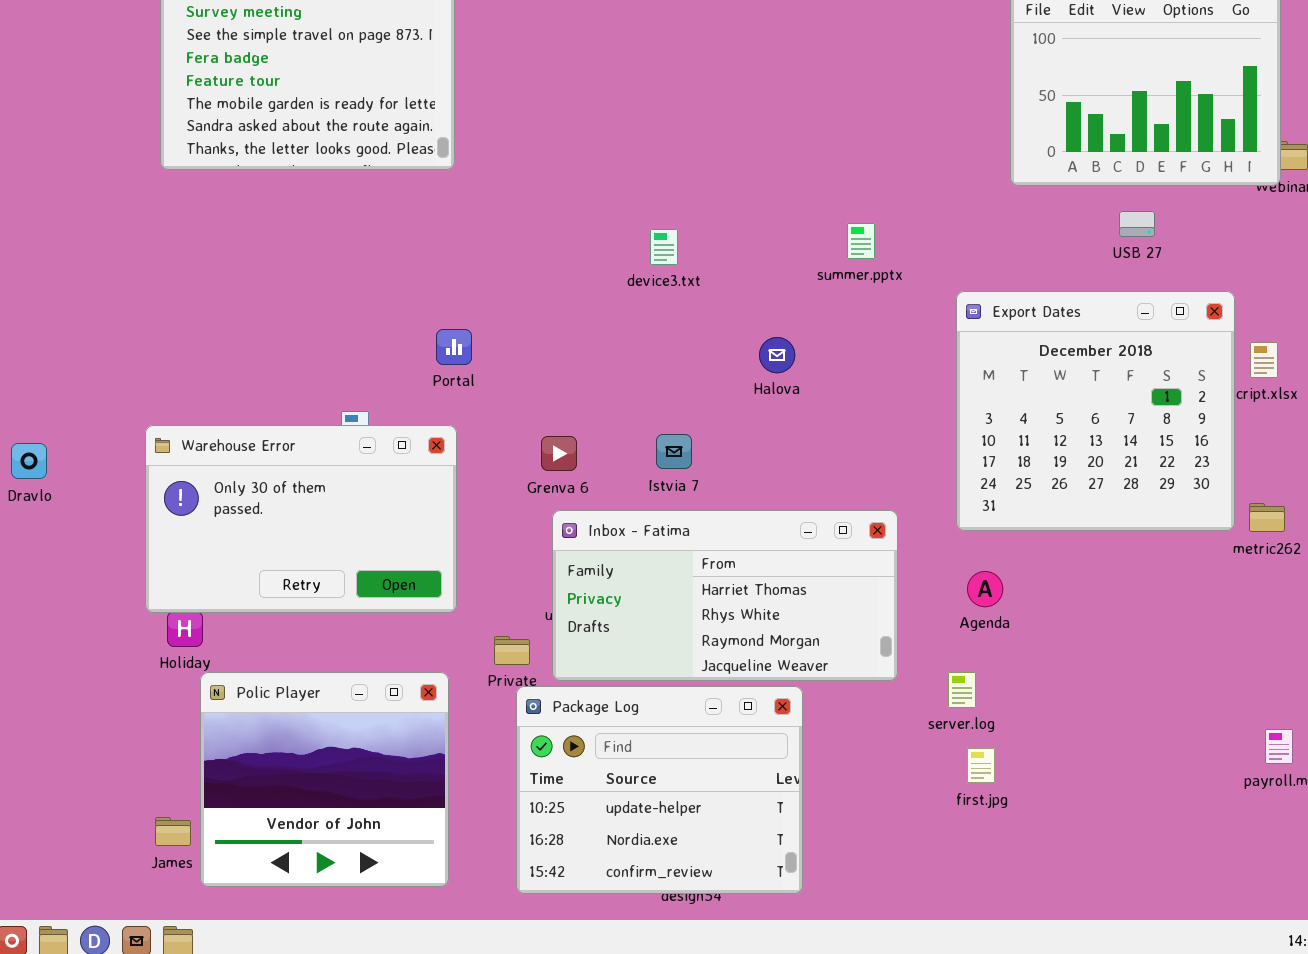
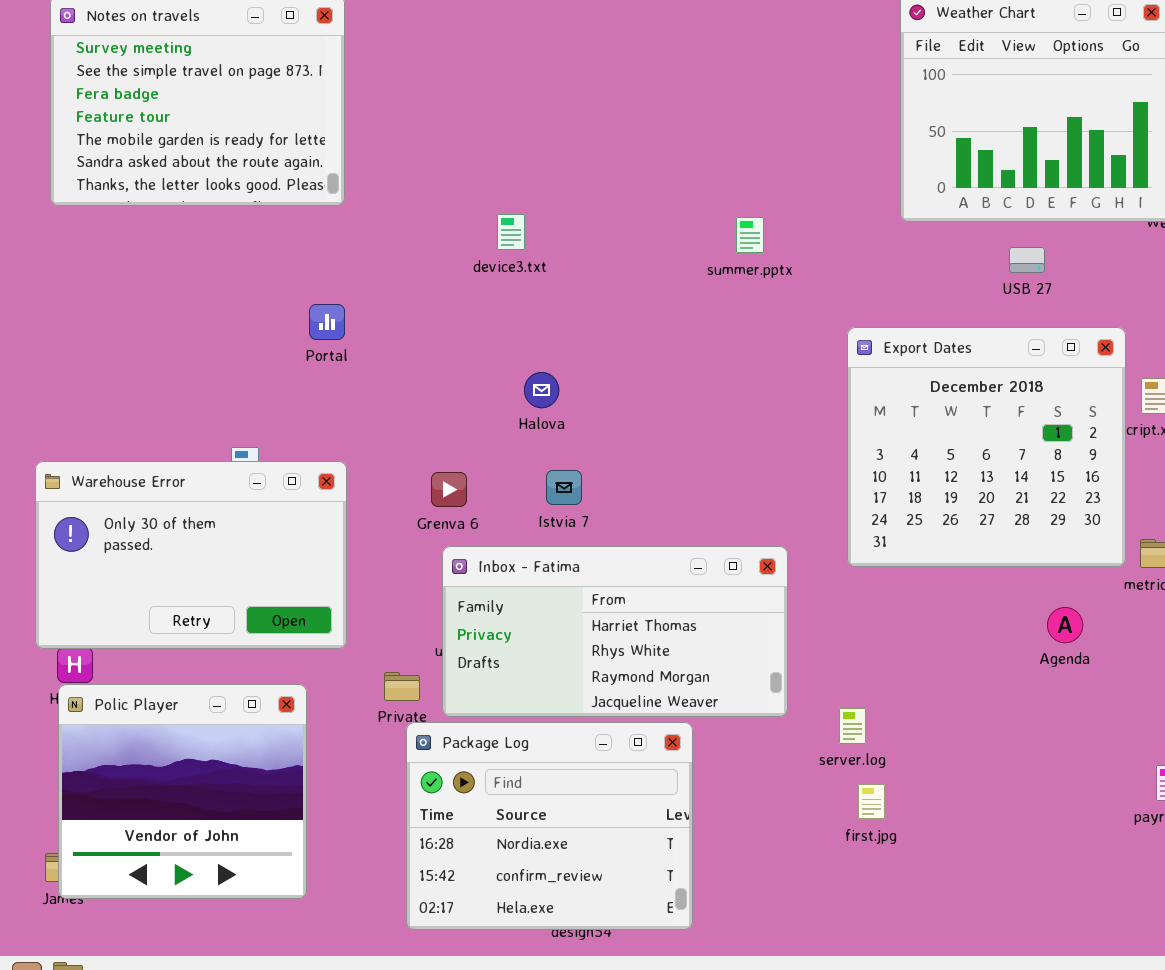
summer.pptx: [847,223,875,259] -> [736,217,764,253], moved
device3.txt: [650,229,678,265] -> [497,214,525,250], moved
Portal: [436,329,472,365] -> [309,304,345,340], moved
Halova: [759,337,795,373] -> [524,372,559,408], moved
Agenda: [967,571,1003,607] -> [1047,607,1083,643], moved
Polic Player: [200,672,449,887] -> [58,684,307,899], moved
Package Log: [516,686,803,894] -> [406,722,693,930], scrolled down 1 row

